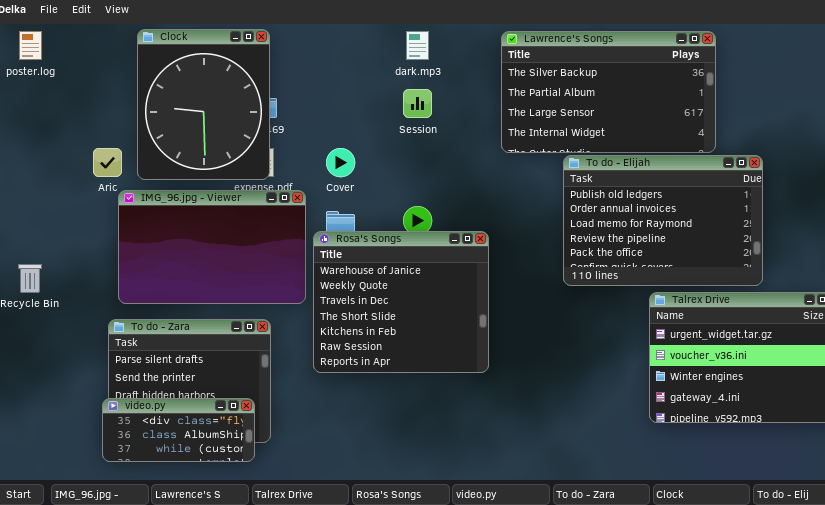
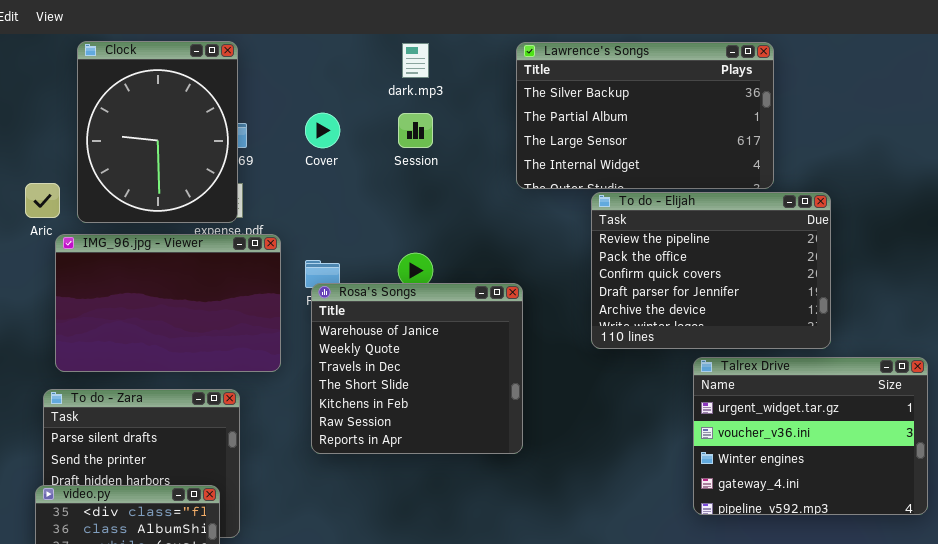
Cover: [326,148,355,177] -> [305,113,340,148], moved
To do - Elijah: [563,155,763,286] -> [591,192,831,349], scrolled down 3 rows
Rosa's Songs: [313,231,489,373] -> [311,283,523,454], moved

